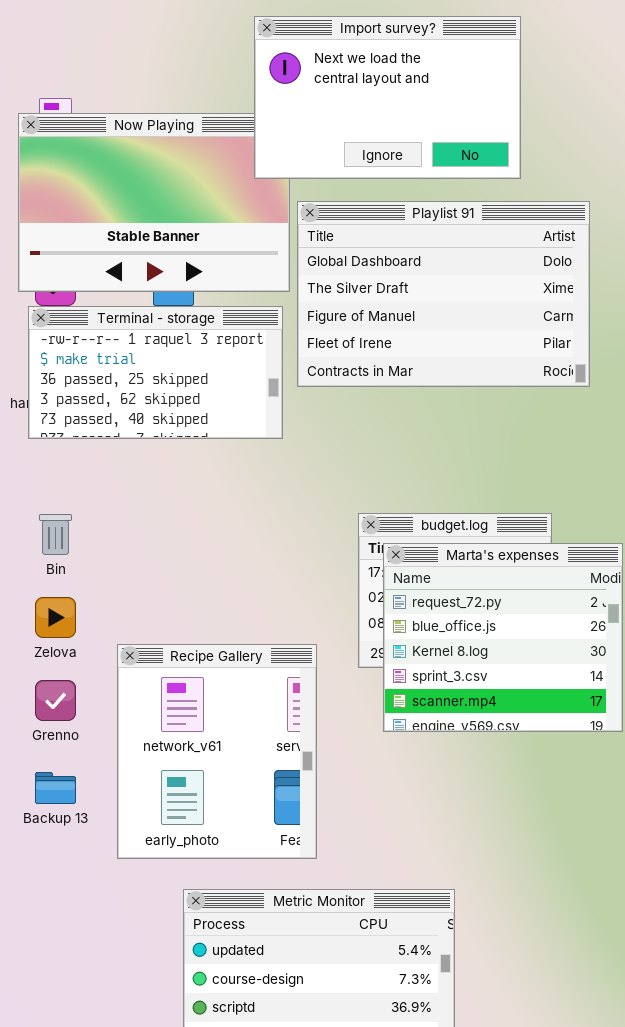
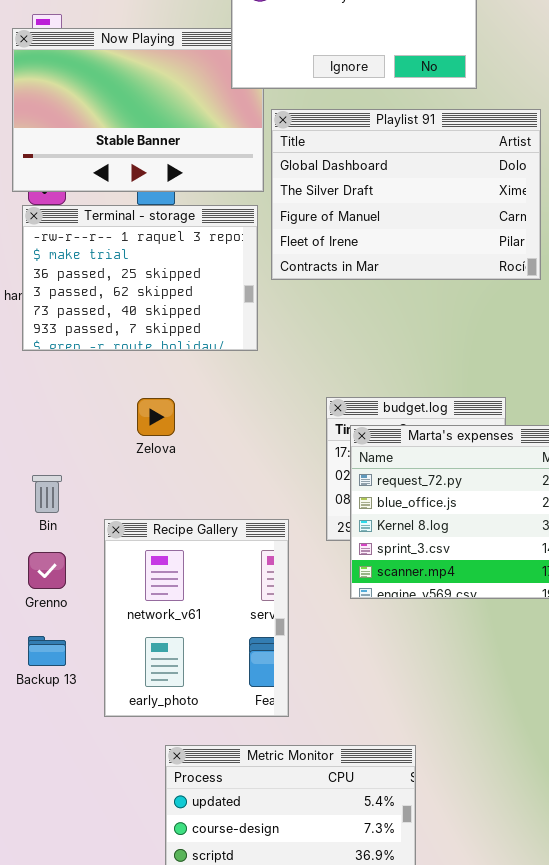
Terminal - storage: [28,306,283,439] -> [22,205,258,351], resized
Bin: [39,514,72,555] -> [32,475,62,513], moved
Zelova: [35,597,76,638] -> [137,398,175,436], moved

